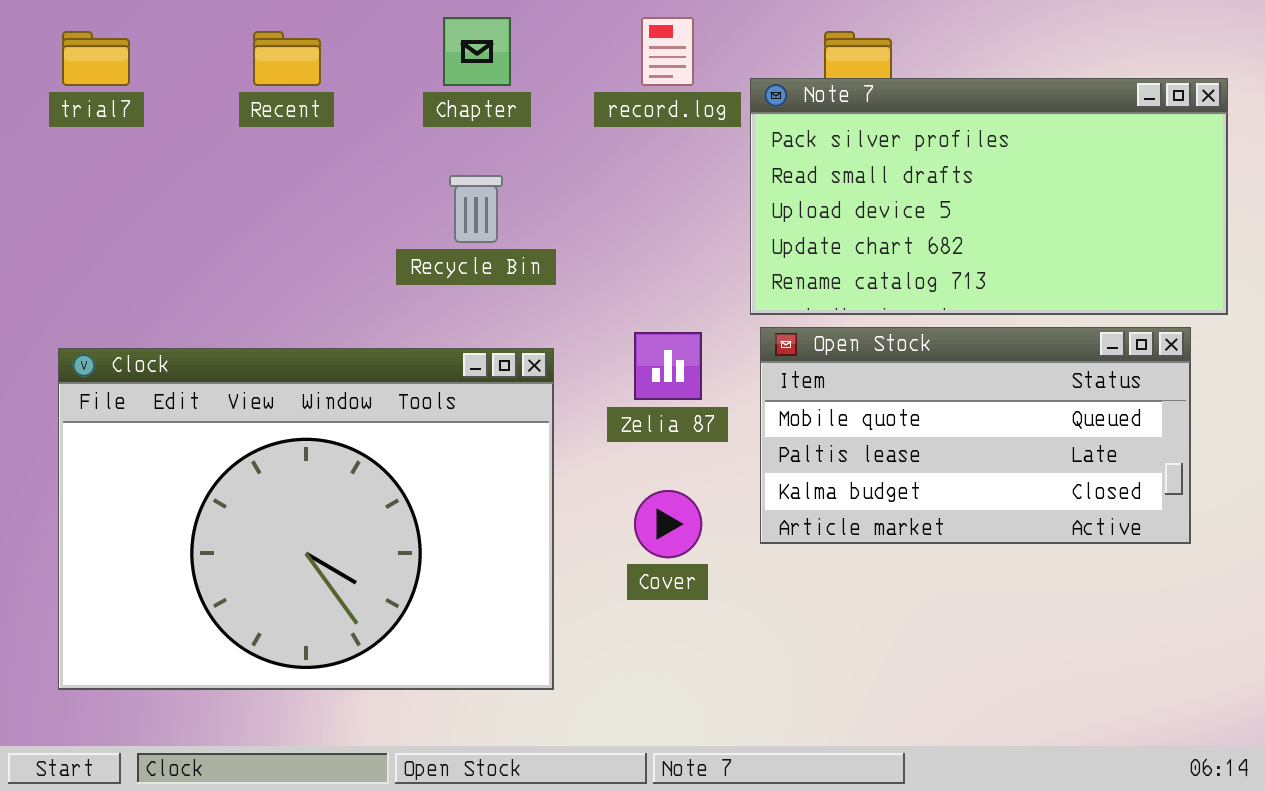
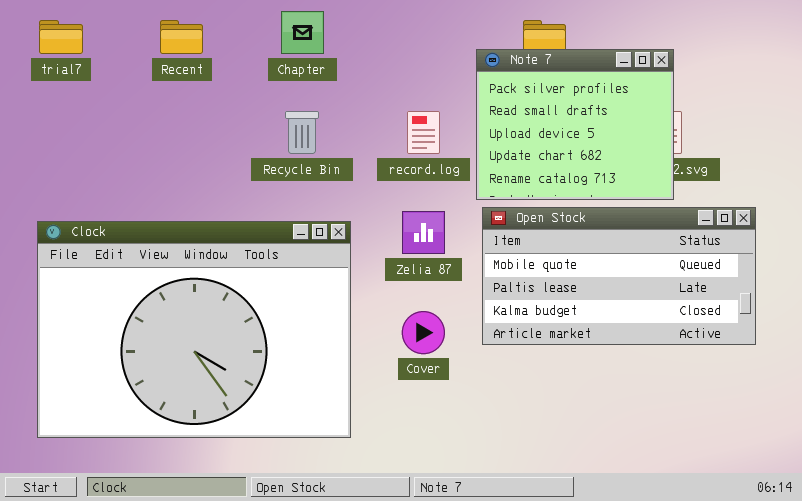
record.log: [641,17,694,86] -> [407,111,440,154], moved
Note 7: [750,78,1228,315] -> [476,49,674,200], resized

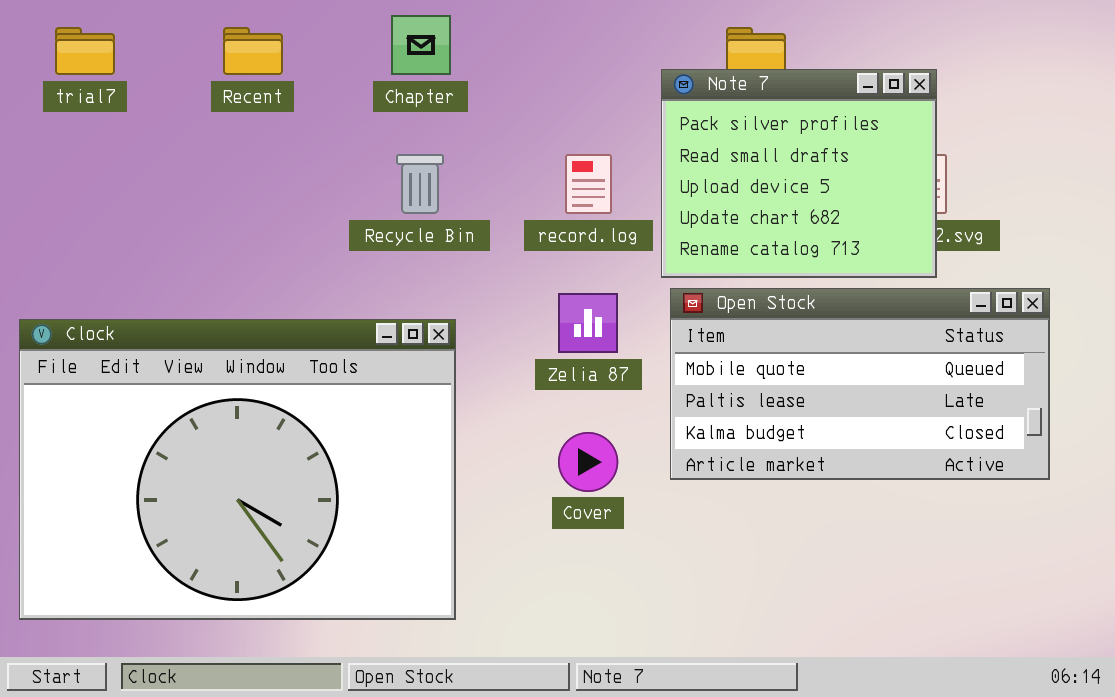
Clock: [37,221,351,438] -> [19,319,456,620], moved

